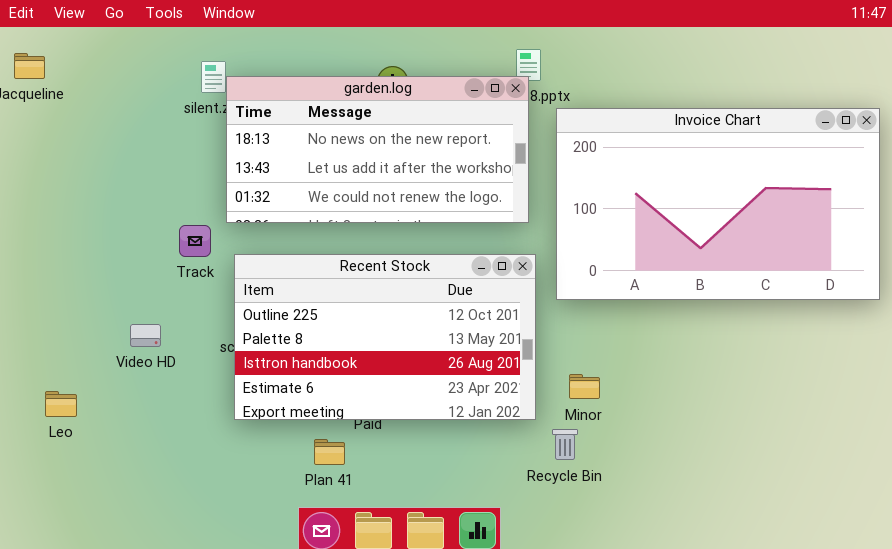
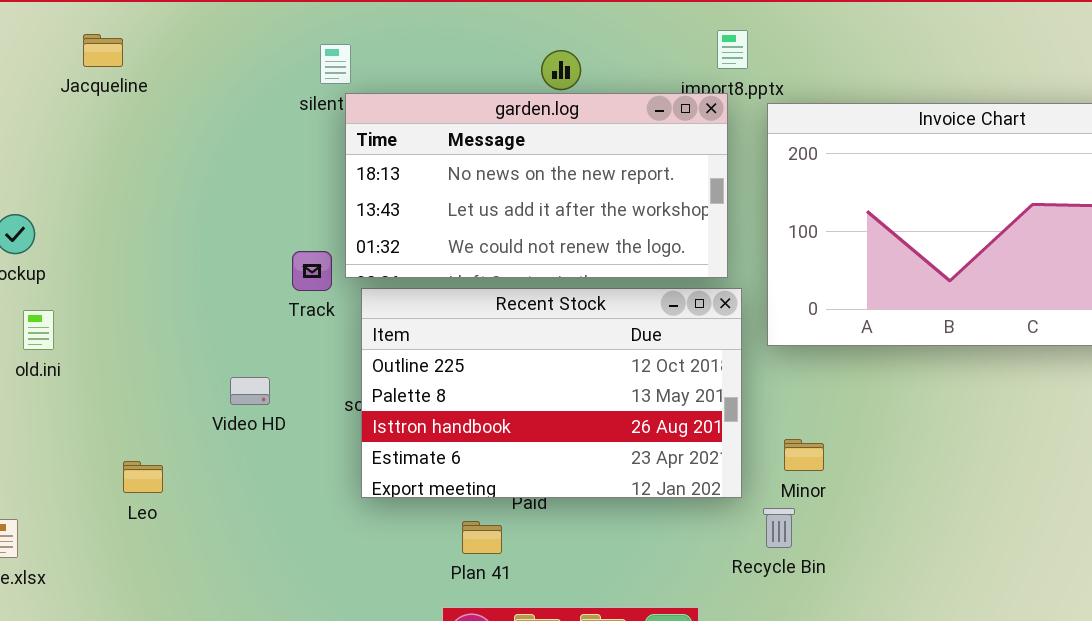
garden.log: [226,76,529,223] -> [345,93,728,278], moved

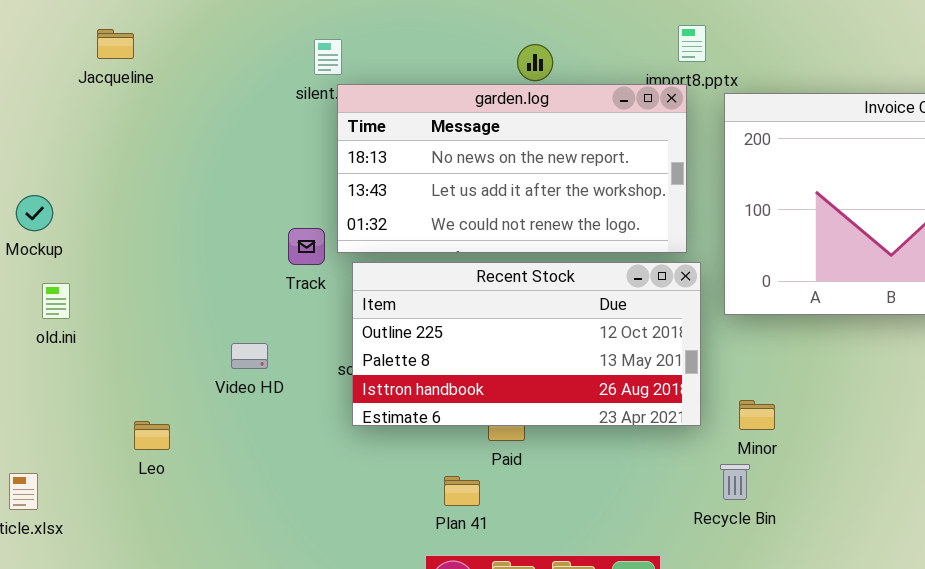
Recent Stock: [361,288,742,498] -> [352,262,701,426], resized

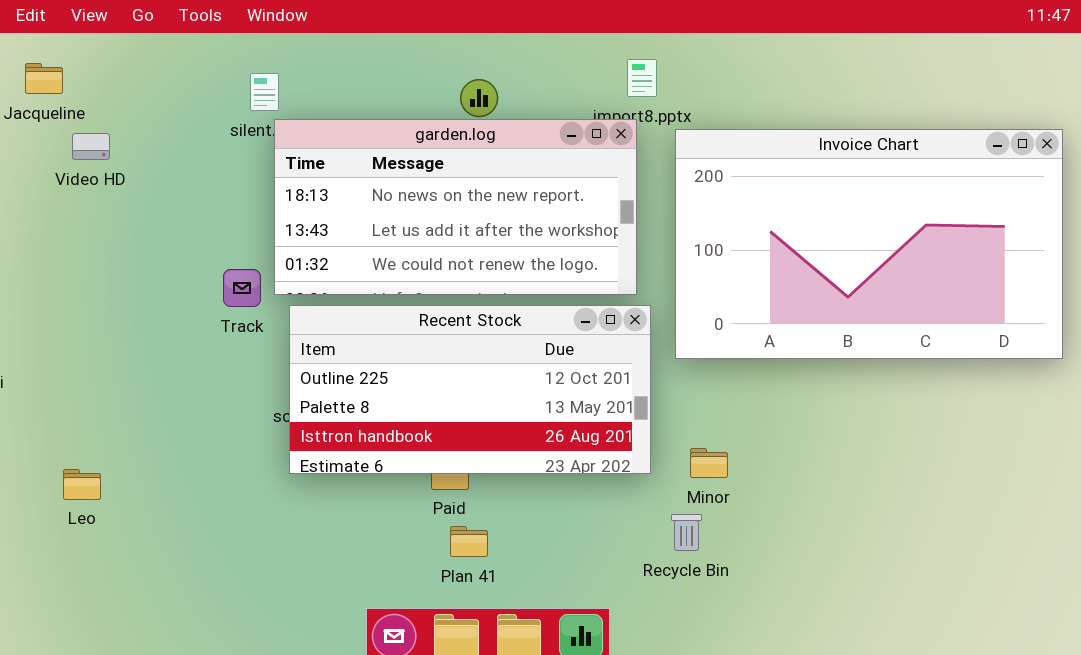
Video HD: [231,343,268,369] -> [72,133,110,160], moved
Plan 41: [444,476,480,506] -> [450,526,488,557], moved

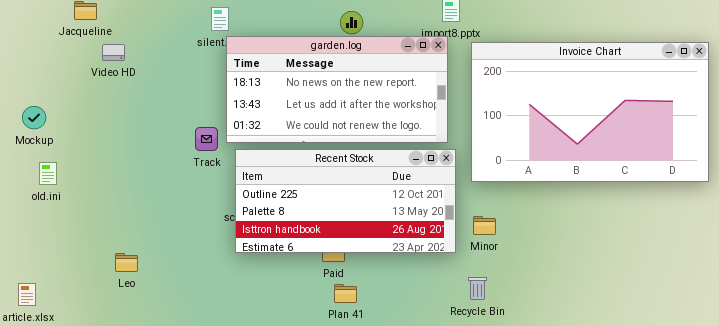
Minor: [690,448,728,478] -> [473,216,496,235], moved
Leo: [63,469,101,500] -> [115,253,138,272], moved

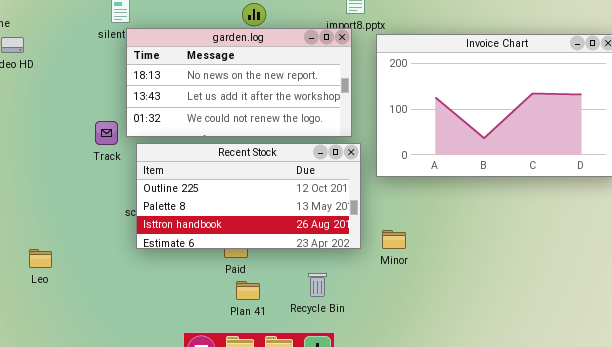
Minor: [473,216,496,235] -> [382,230,406,249], moved
Leo: [115,253,138,272] -> [29,249,52,268], moved
Recycle Bin: [468,277,487,300] -> [308,273,327,297], moved

